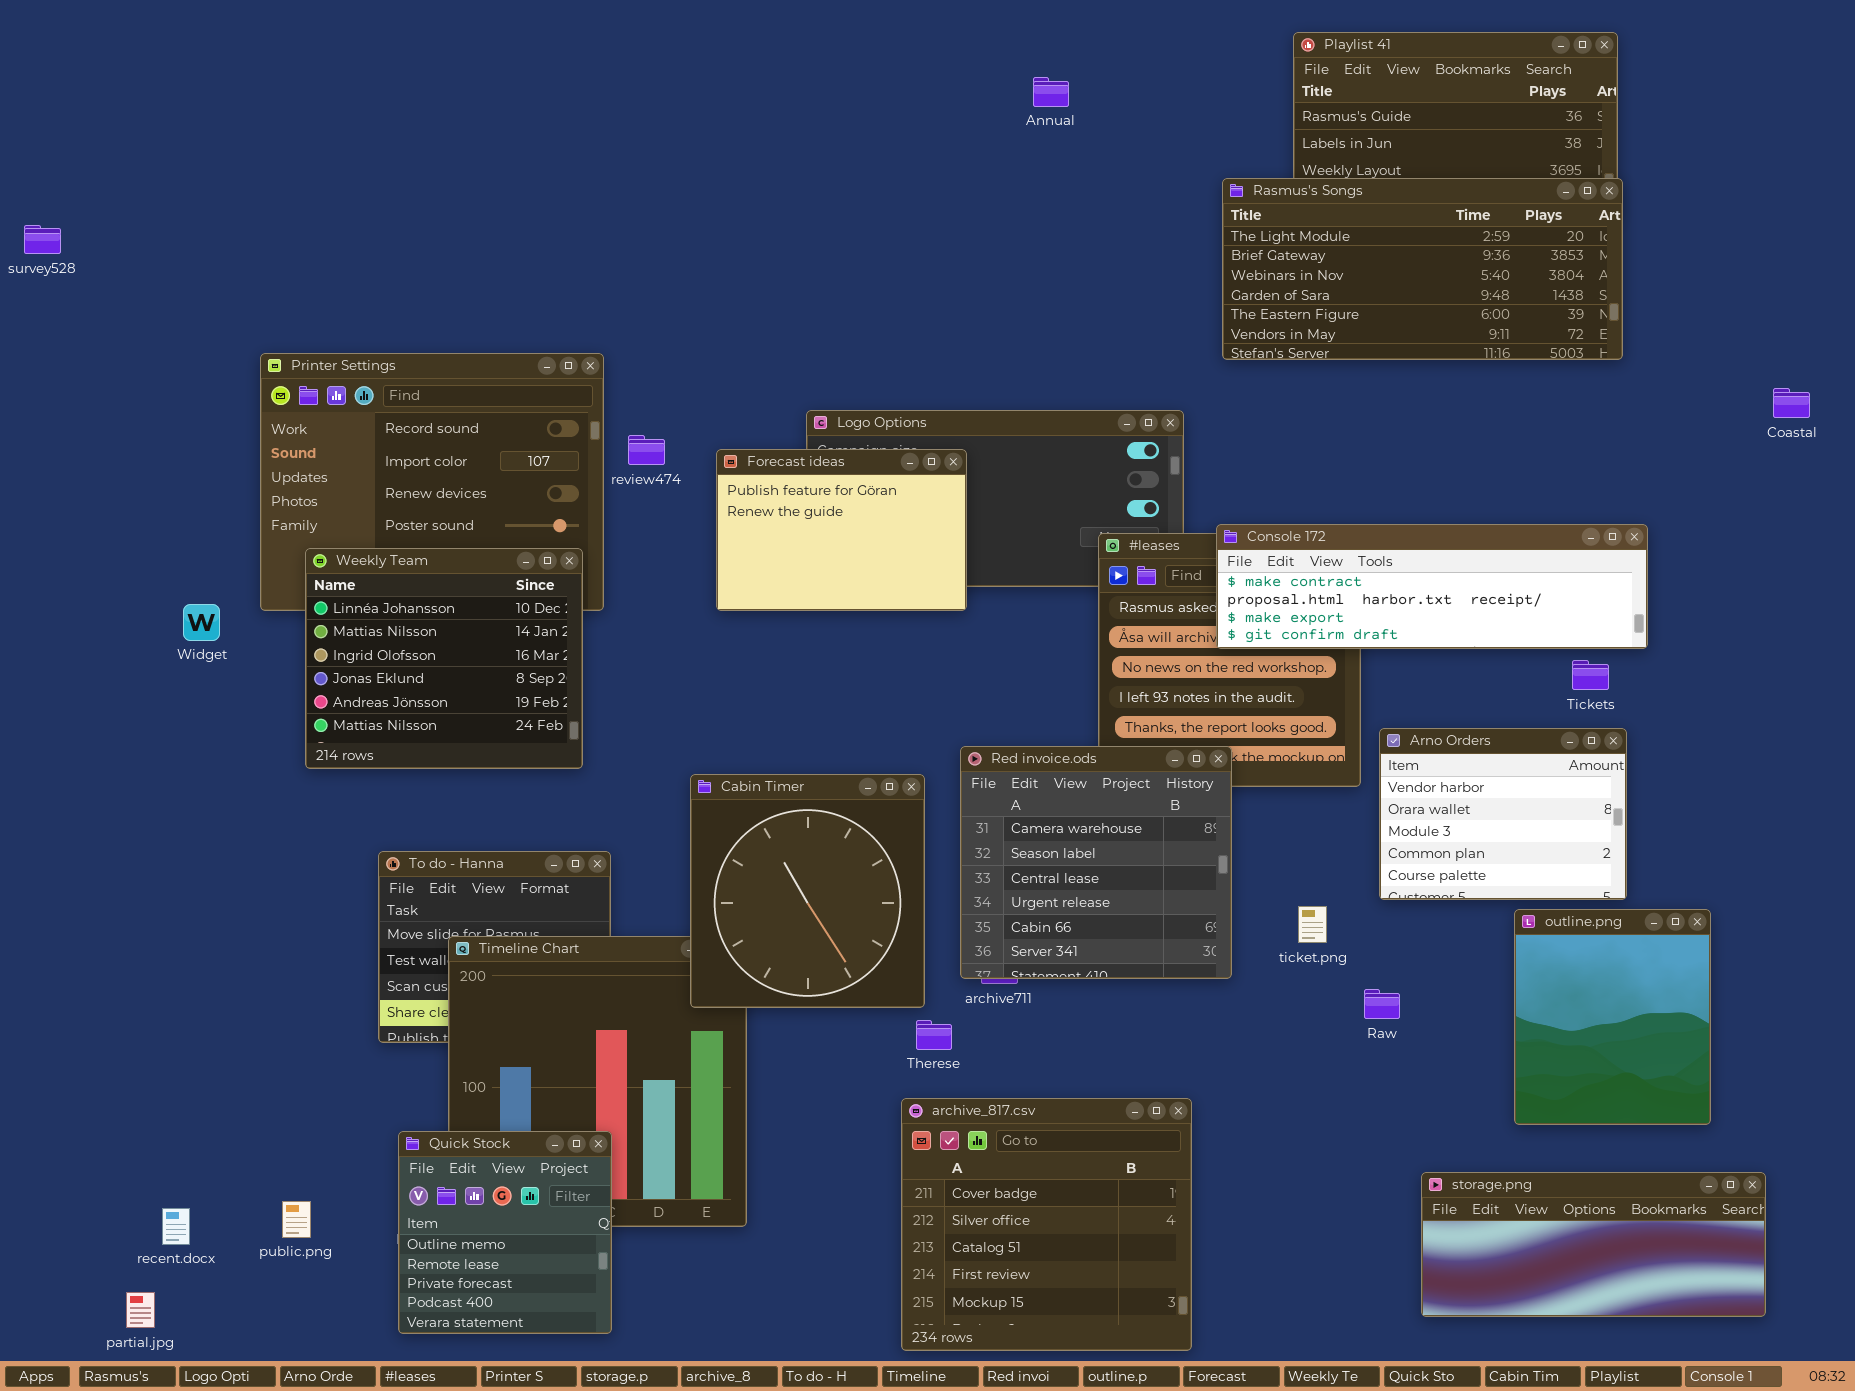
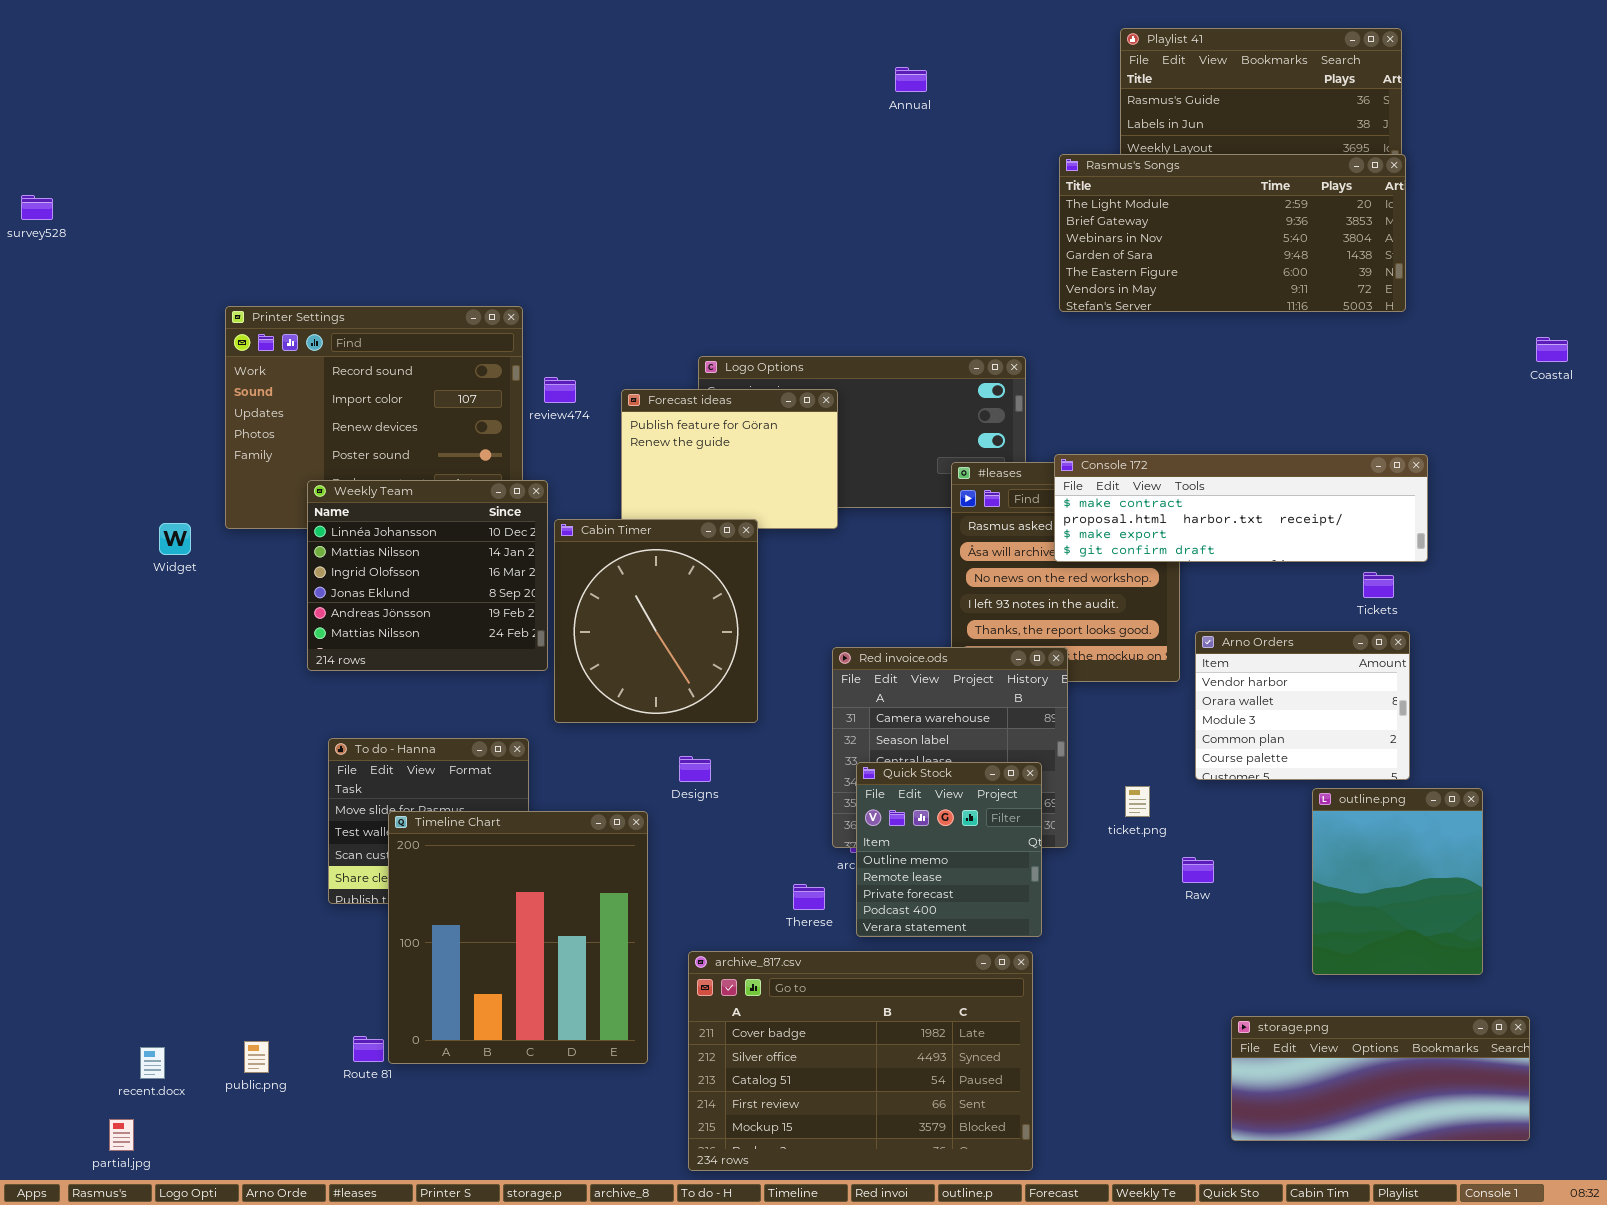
Weekly Team: [305,548,583,769] -> [307,480,548,671], moved
Cabin Timer: [690,774,925,1008] -> [554,519,758,723], moved
archive_817.csv: [901,1098,1192,1351] -> [688,951,1033,1171], resized
Quick Stock: [398,1131,612,1334] -> [856,762,1042,937], moved

